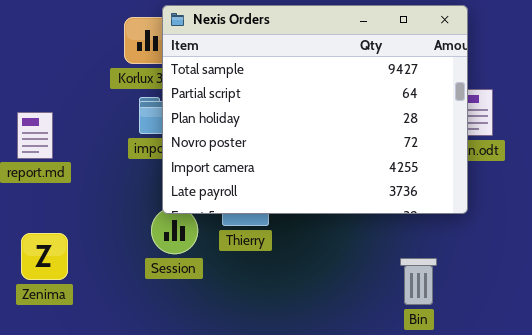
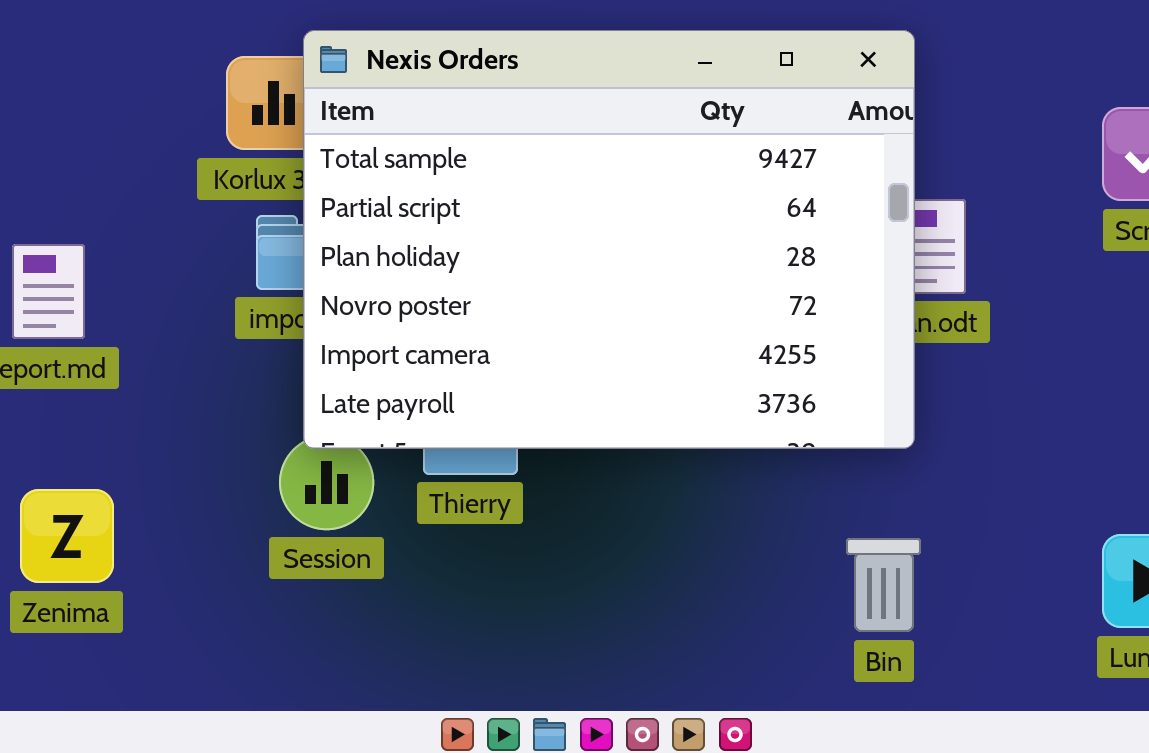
Bin: [400,258,437,305] -> [846,538,921,632], moved

